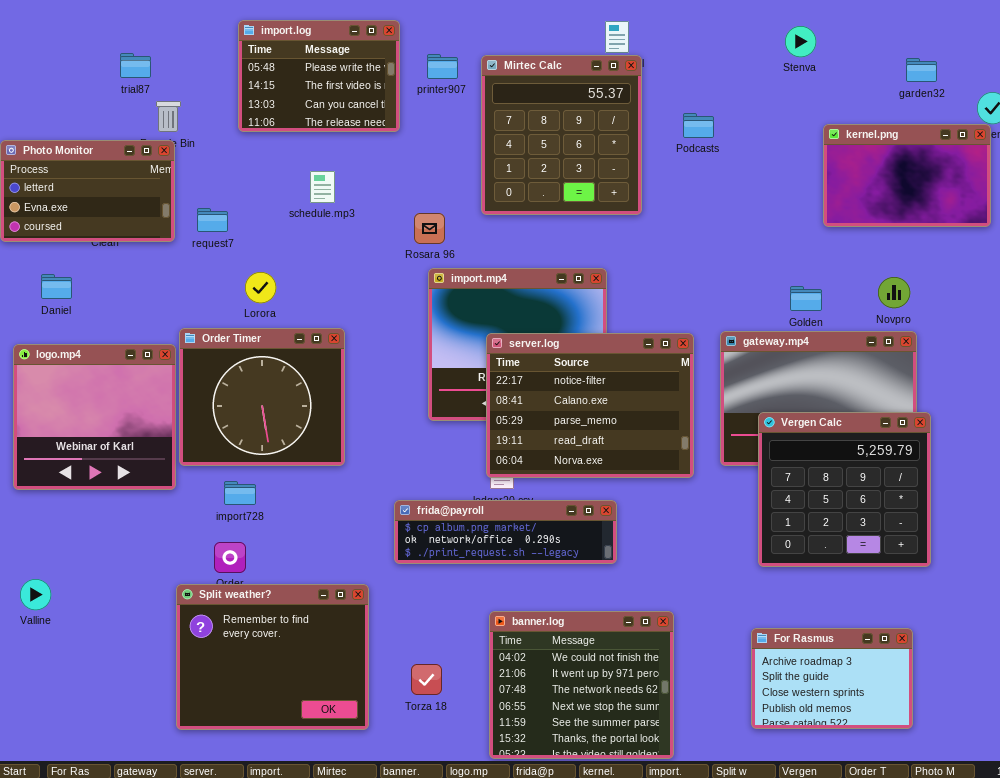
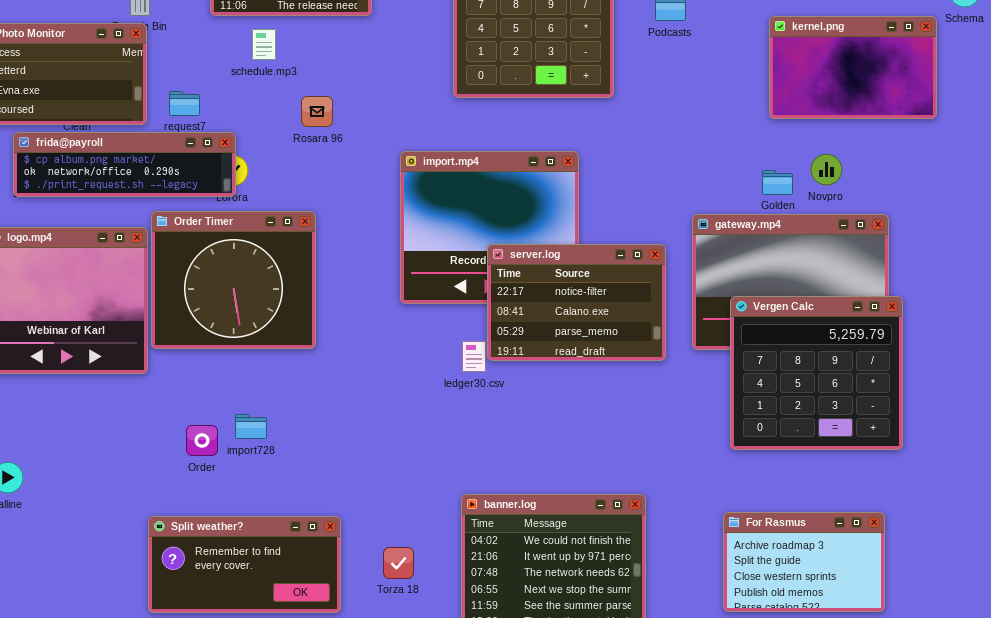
kernel.png: [823,124,991,227] -> [769,16,937,119], moved
schedule.mp3: [310,171,335,203] -> [252,29,276,60], moved
Rosara 96: [414,213,445,244] -> [301,96,333,127], moved
Novpro: [878,277,910,308] -> [811,154,842,185], moved
server.log: [486,333,694,478] -> [487,244,666,361], resized
import728: [224,481,256,505] -> [235,414,267,439], moved
frida@payroll: [394,500,617,564] -> [13,132,236,197], moved
Split weather?: [176,584,369,730] -> [148,516,341,613], resized

